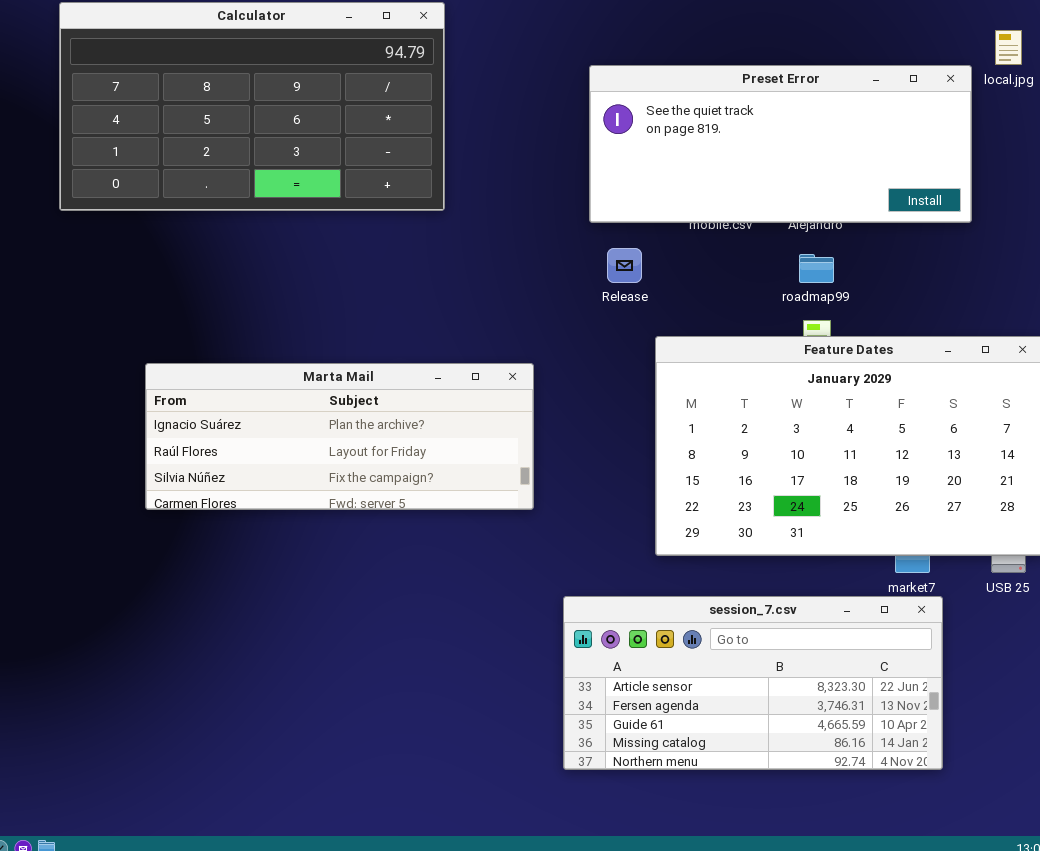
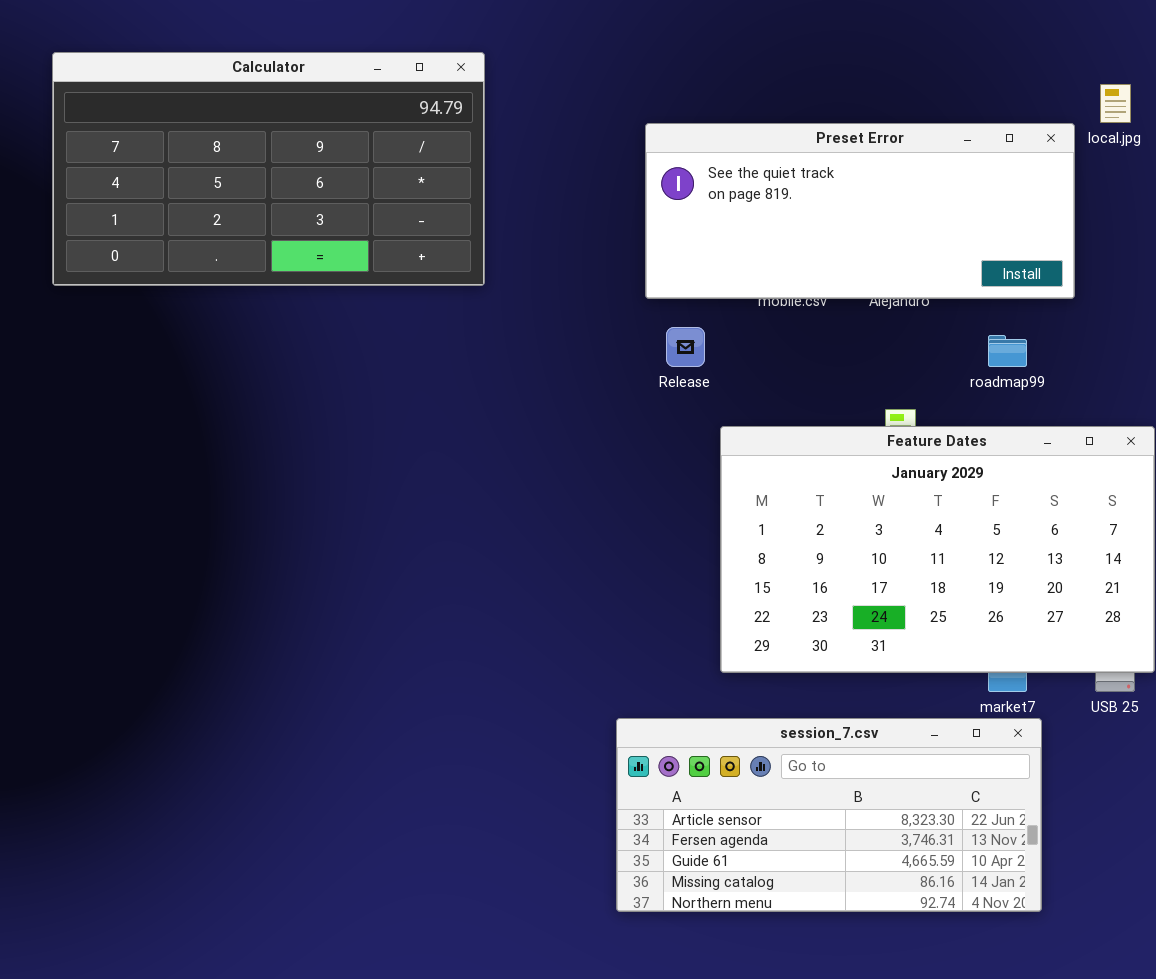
roadmap99: [799,254,834,283] -> [988,335,1027,367], moved
Marta Mail: [145,363,534,510] -> none, closed

